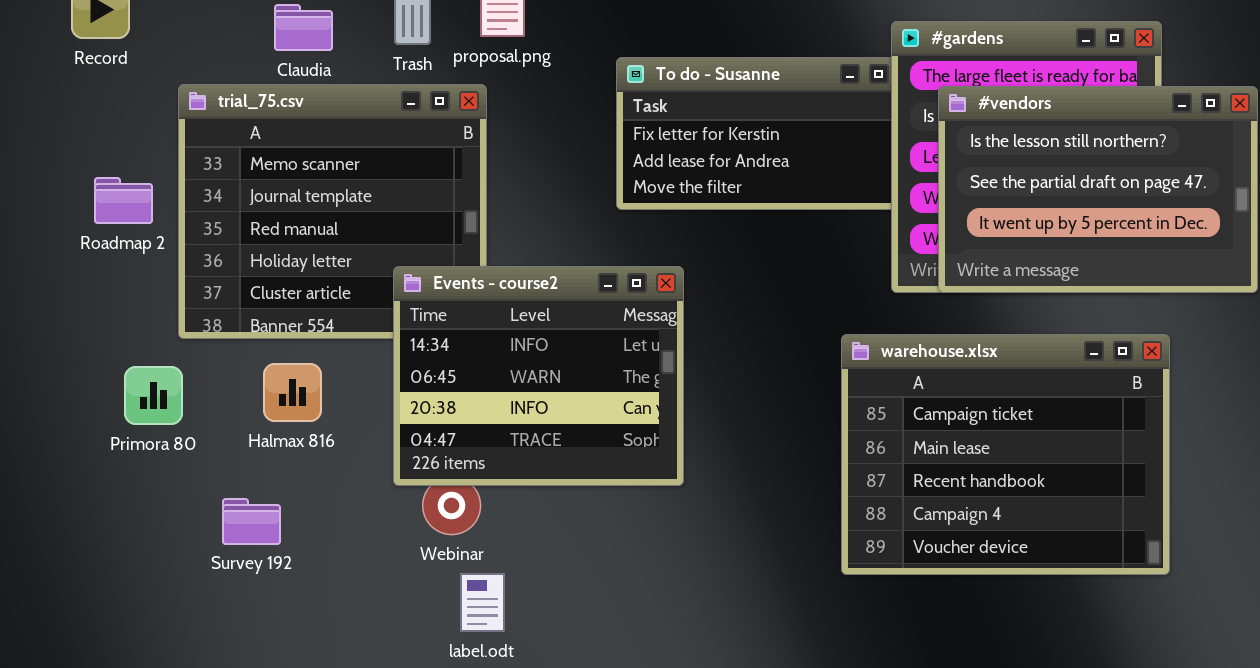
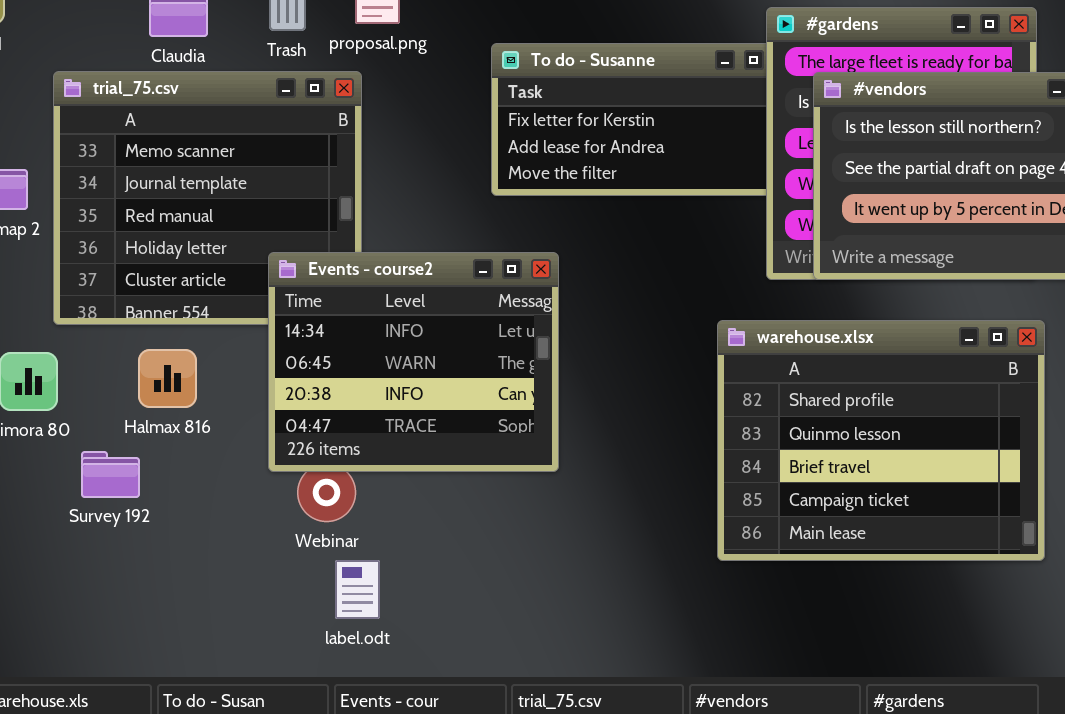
warehouse.xlsx: [841,334,1170,575] -> [717,320,1045,561], scrolled up 3 rows
Survey 192: [222,498,281,545] -> [81,451,140,498], moved

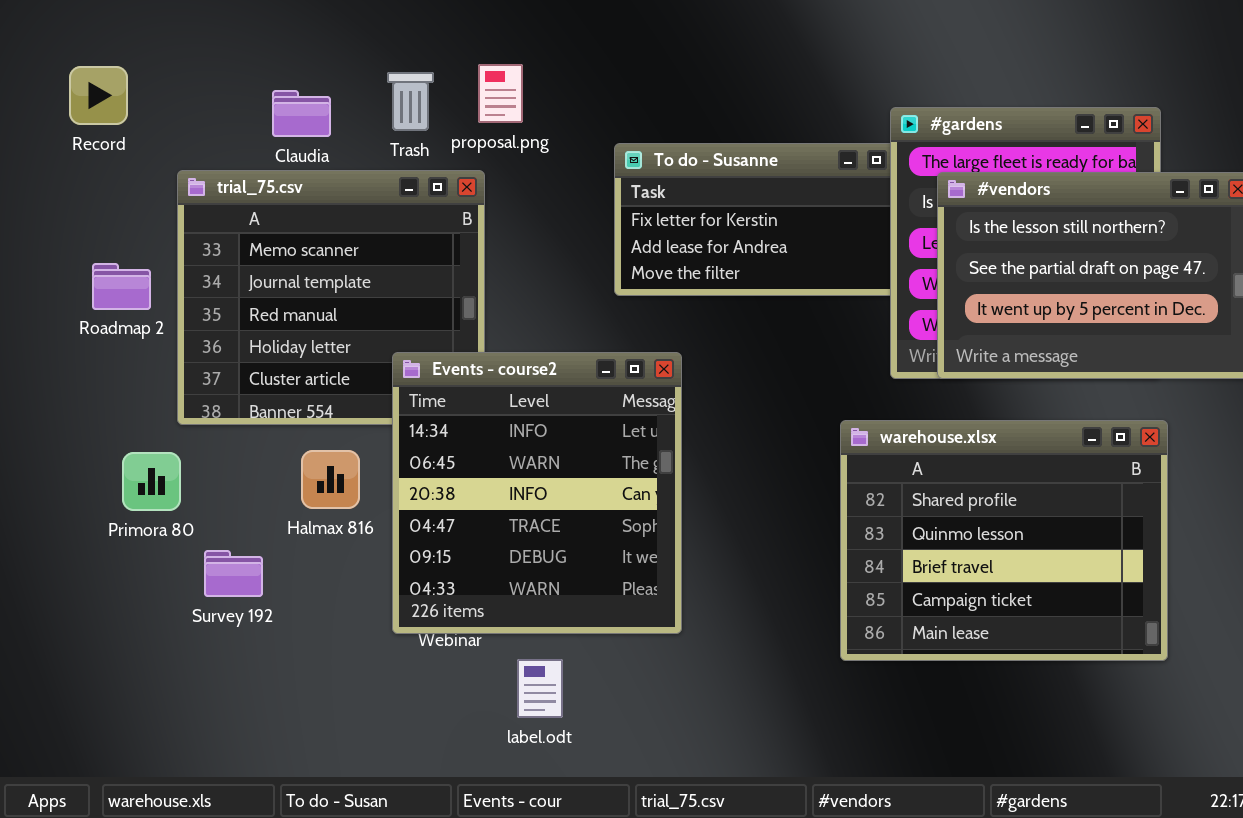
Events - course2: [268,252,559,472] -> [392,352,682,634], resized
Halmax 816: [138,349,197,408] -> [301,450,360,509], moved
label.odt: [335,560,380,619] -> [517,659,563,718], moved

